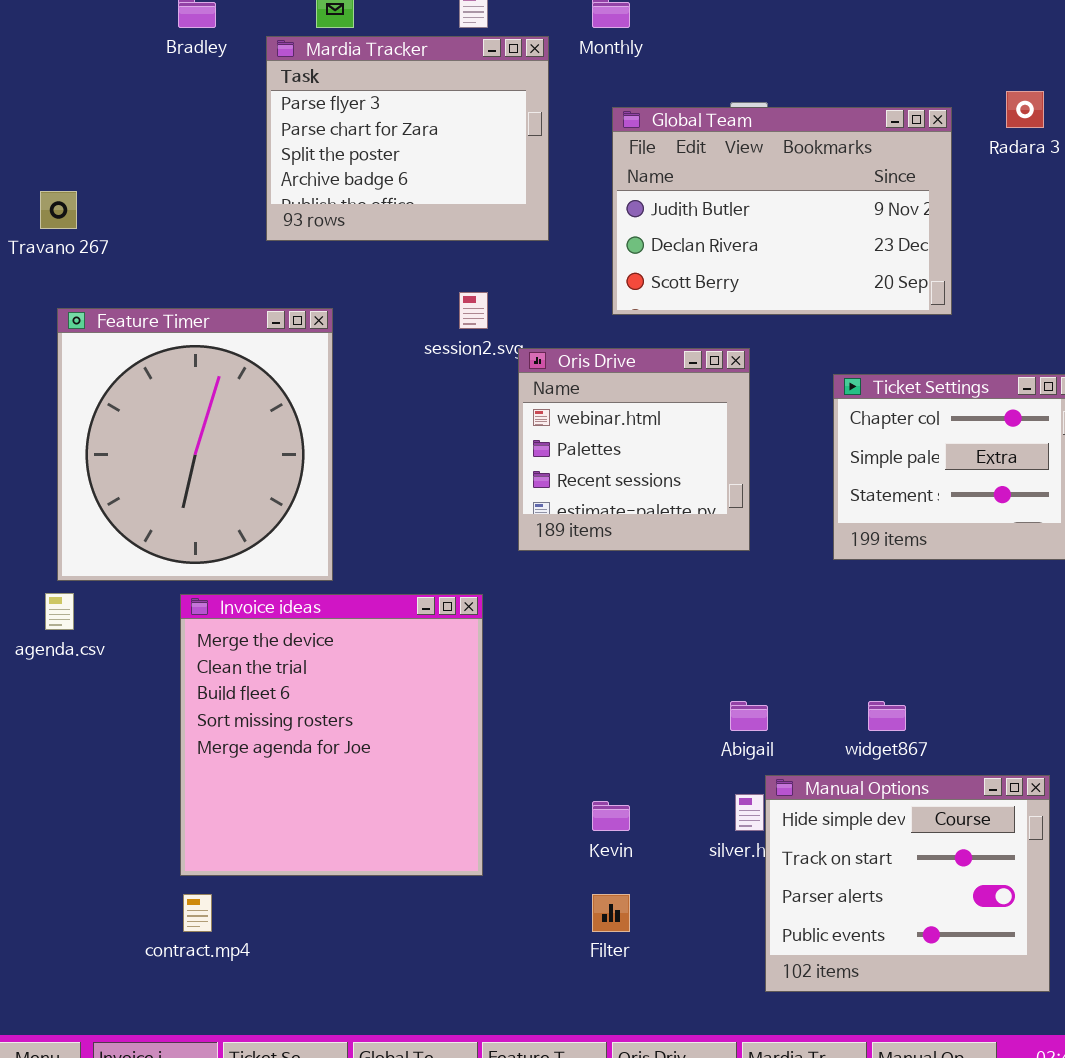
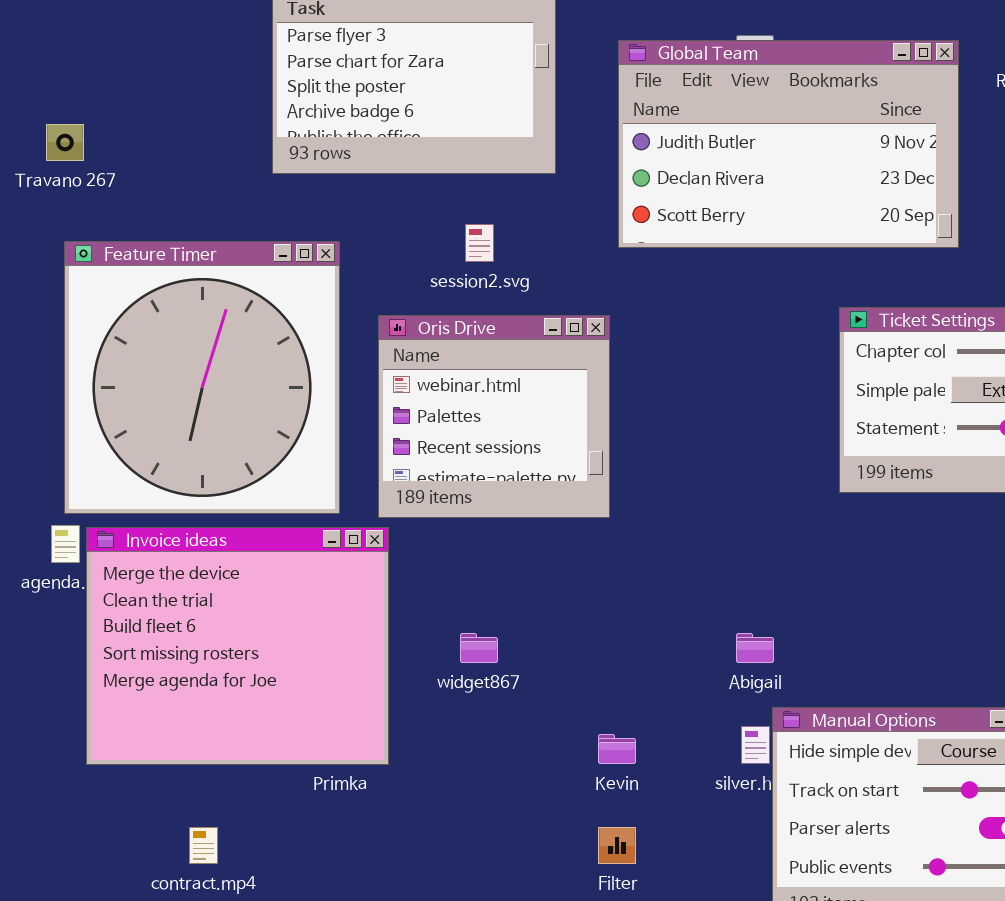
Oris Drive: [518,348,750,551] -> [378,315,610,518], moved
Invoice ideas: [180,594,483,876] -> [86,527,389,765], moved, resized
widget867: [868,701,906,731] -> [460,633,498,663], moved

